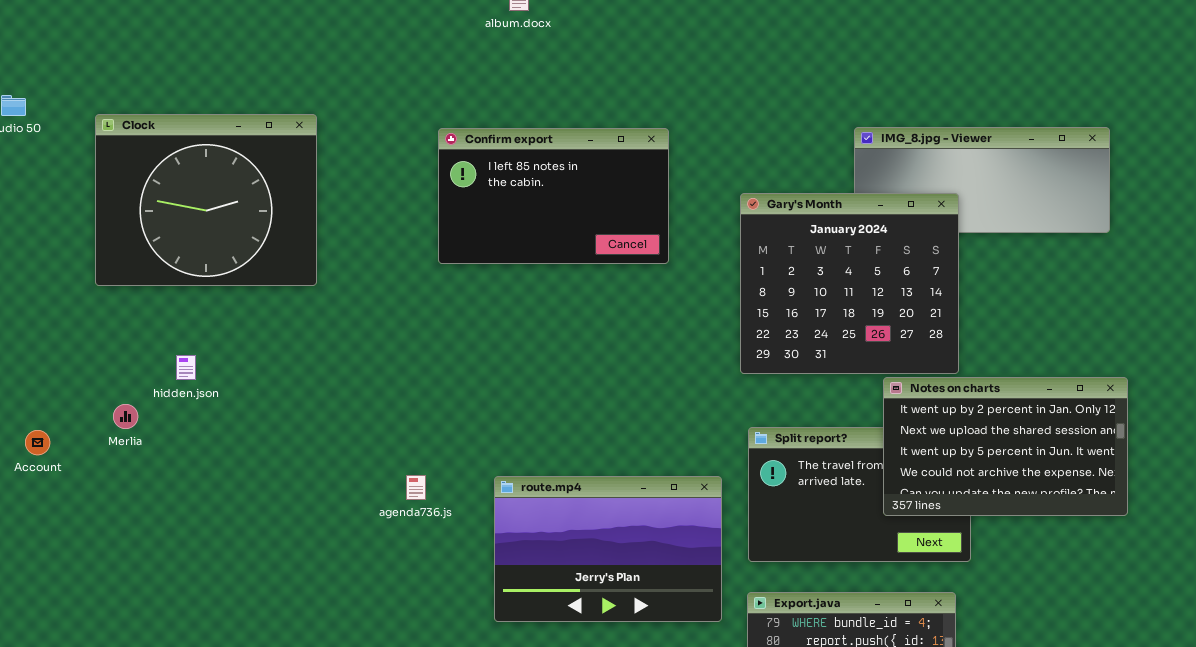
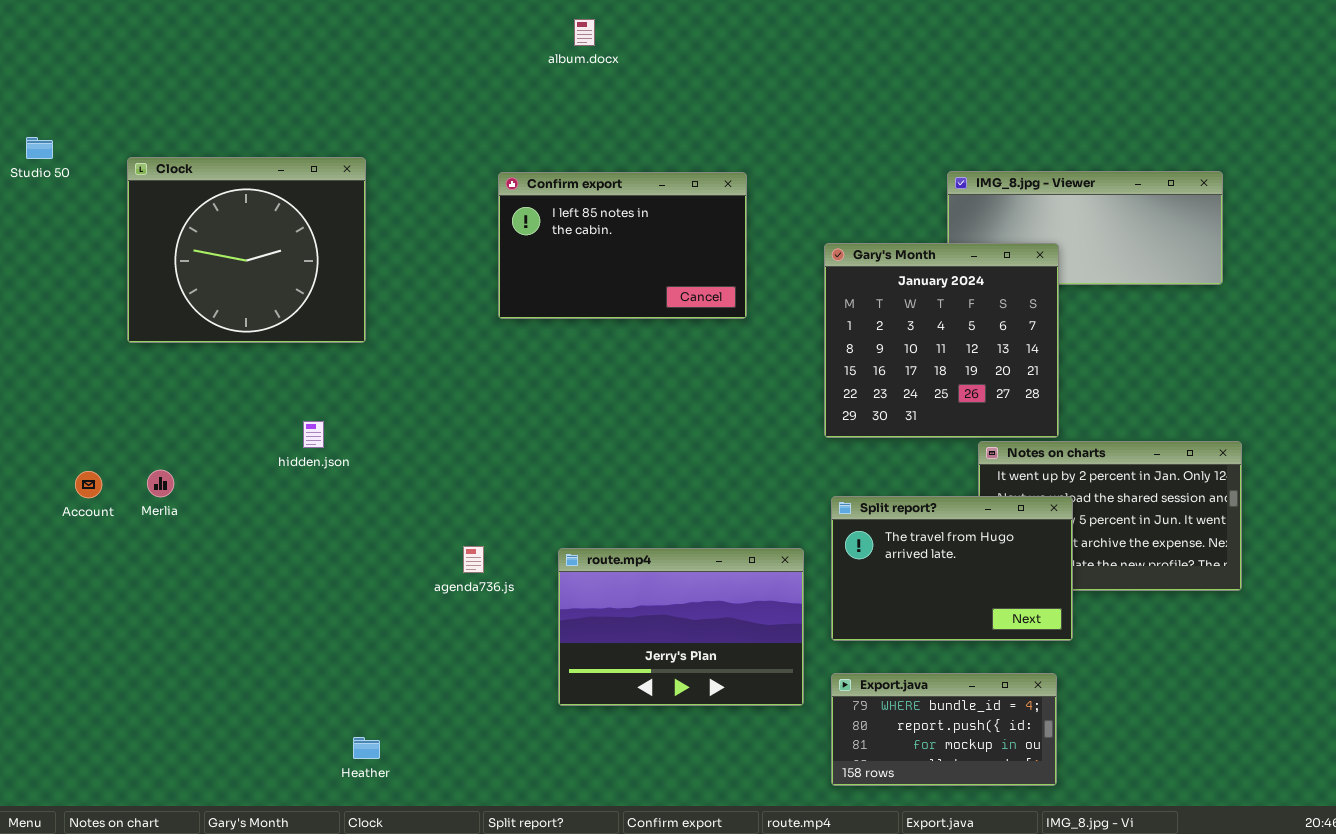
hidden.json: [176,355,196,380] -> [303,421,324,448], moved
Split report?: [748,427,971,562] -> [831,496,1073,641], raised
Account: [25,430,50,455] -> [75,471,102,498], moved

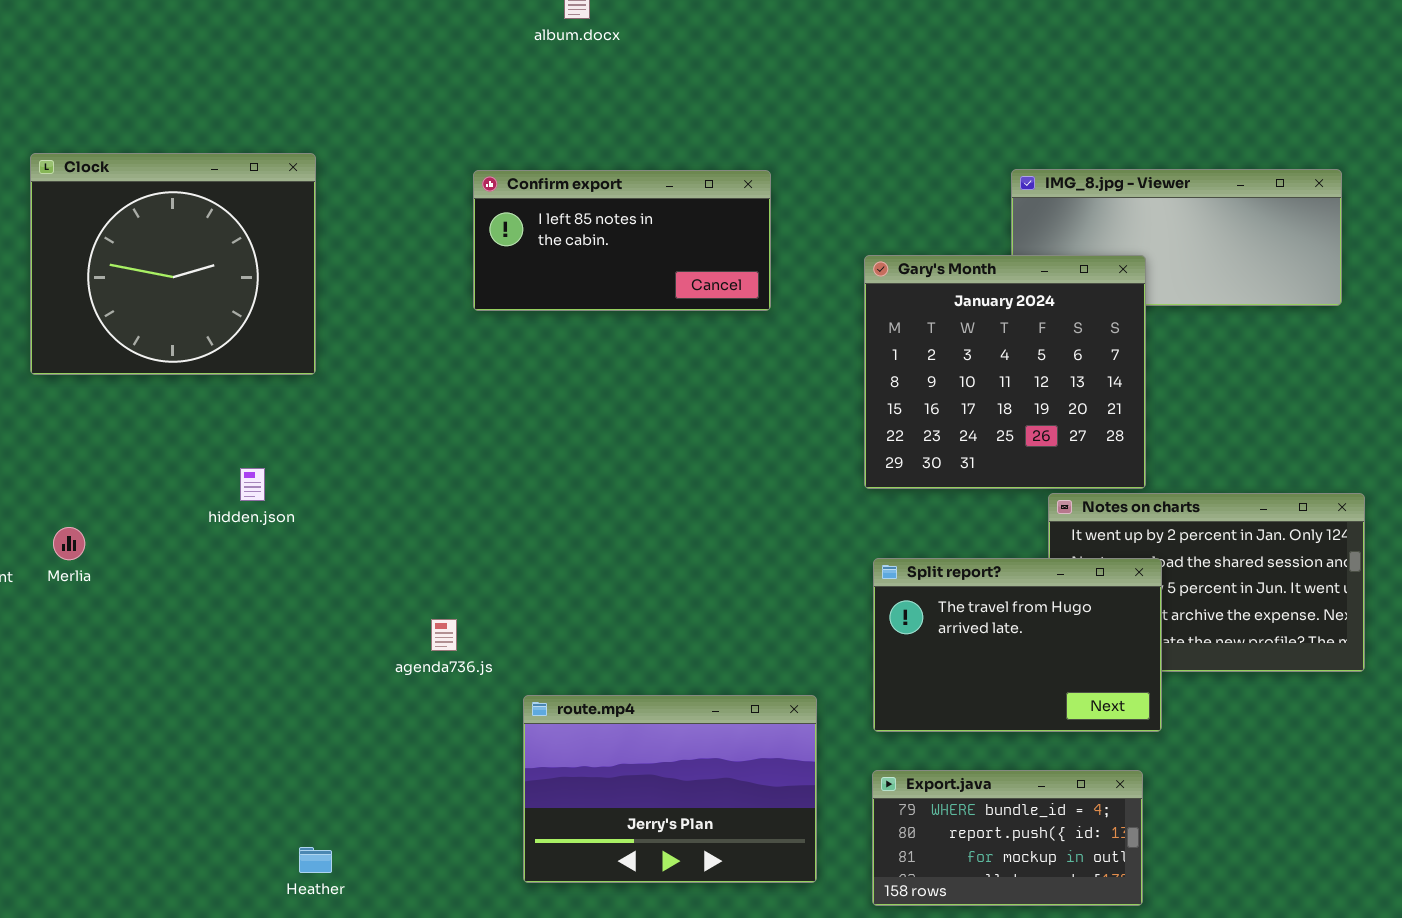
Confirm export: [498,172,747,319] -> [473,170,771,311], resized
route.mp4: [558,548,804,706] -> [523,695,817,883], moved

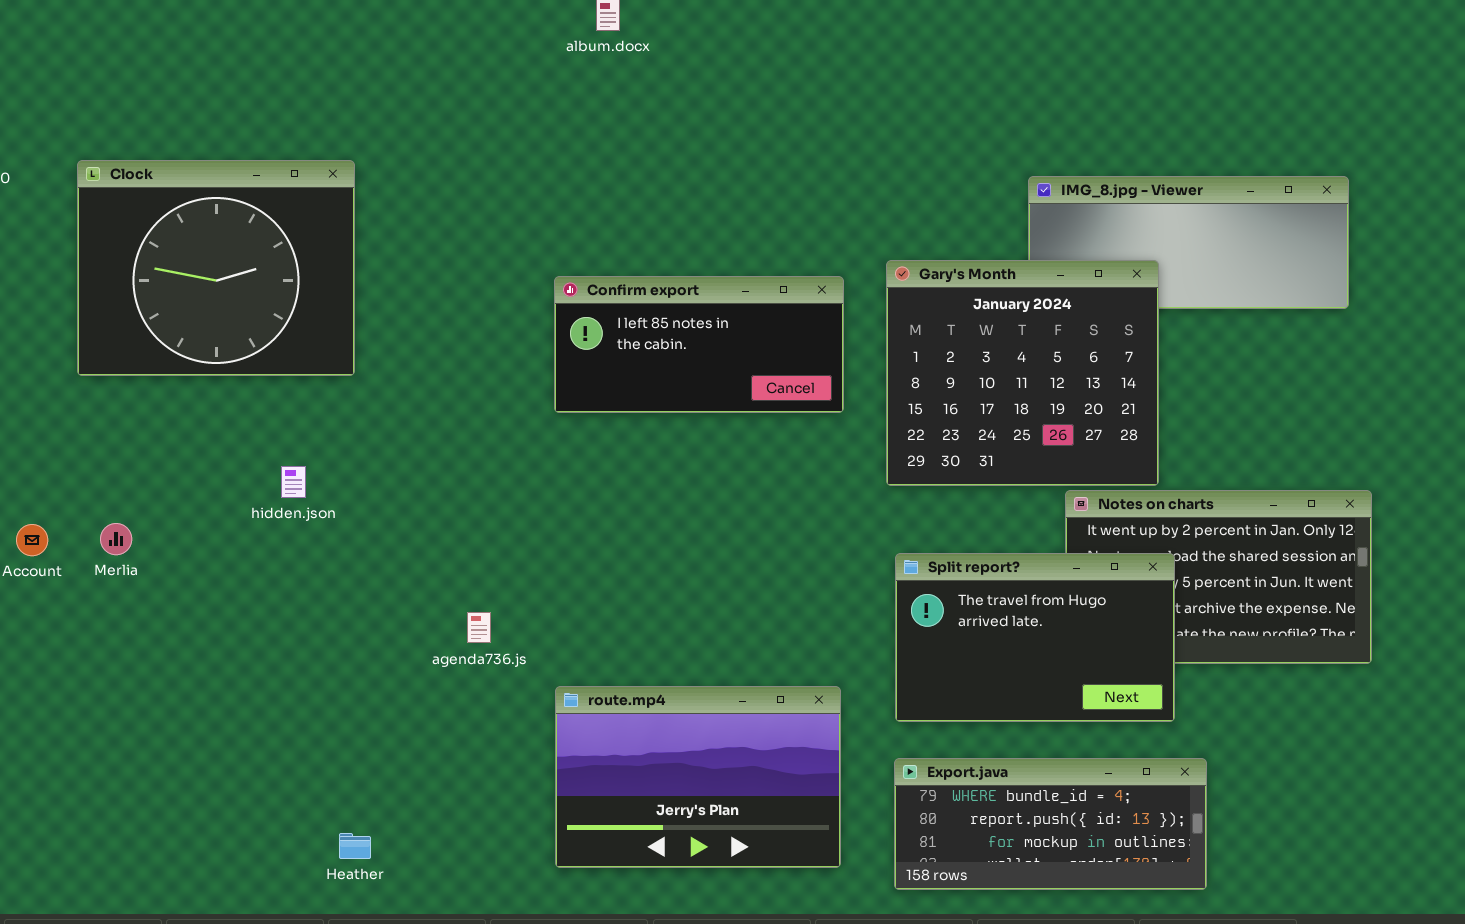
Confirm export: [473,170,771,311] -> [554,276,844,413], moved
Export.java: [872,770,1143,906] -> [894,758,1207,890], resized

